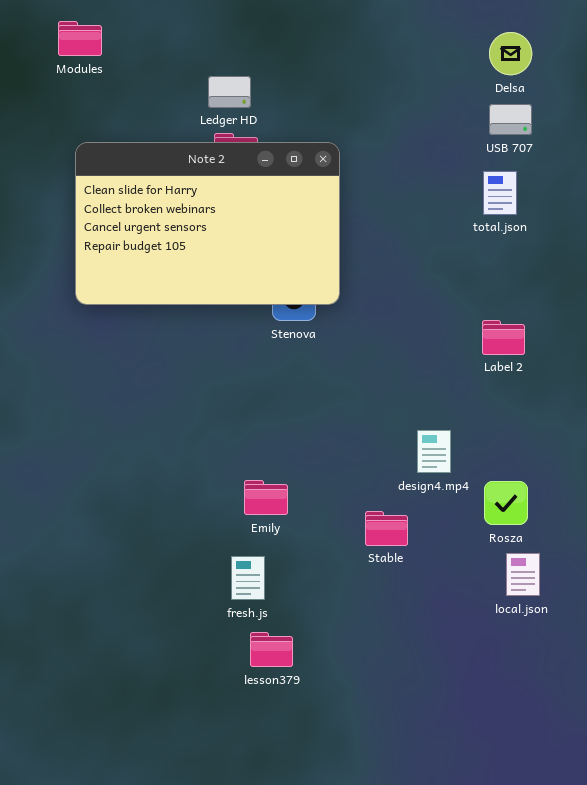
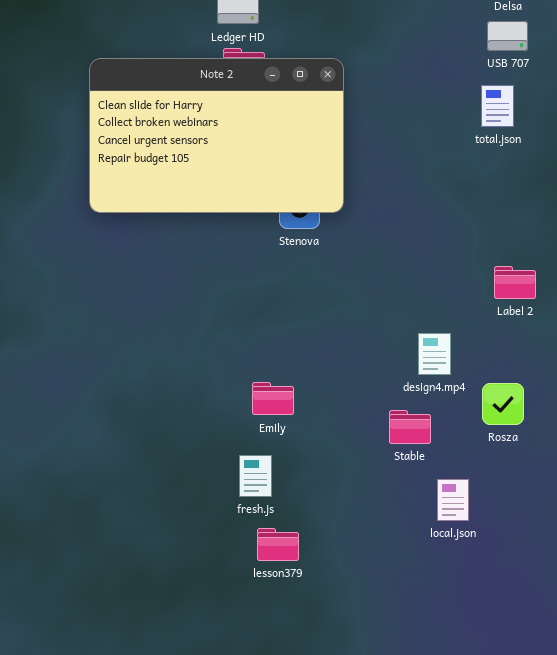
Label 2: [482,320,525,355] -> [494,266,536,299], moved
Stable: [365,511,408,546] -> [389,410,431,444], moved
local.json: [506,553,540,596] -> [437,479,469,521], moved

